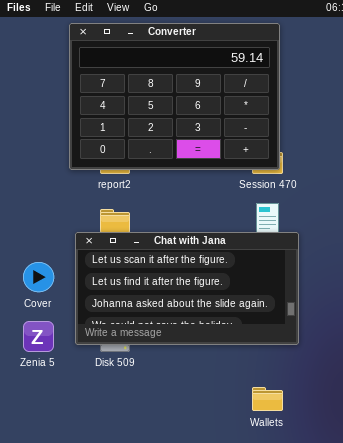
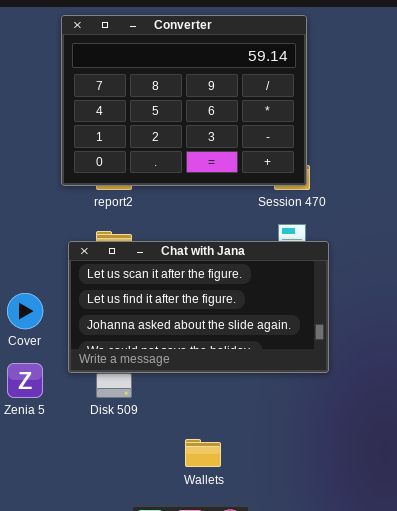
Chat with Jana: [75,232,299,345] -> [68,241,329,373], moved
Wallets: [252,387,283,411] -> [185,439,221,467], moved

